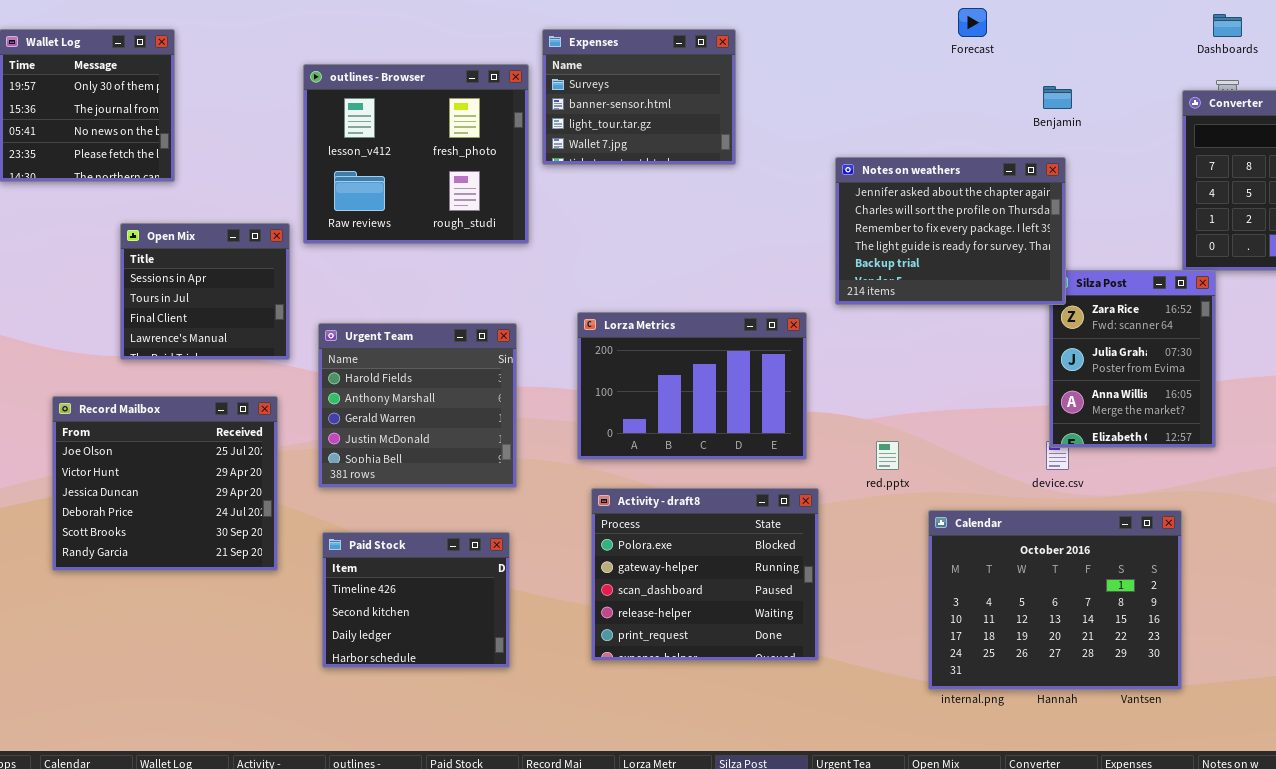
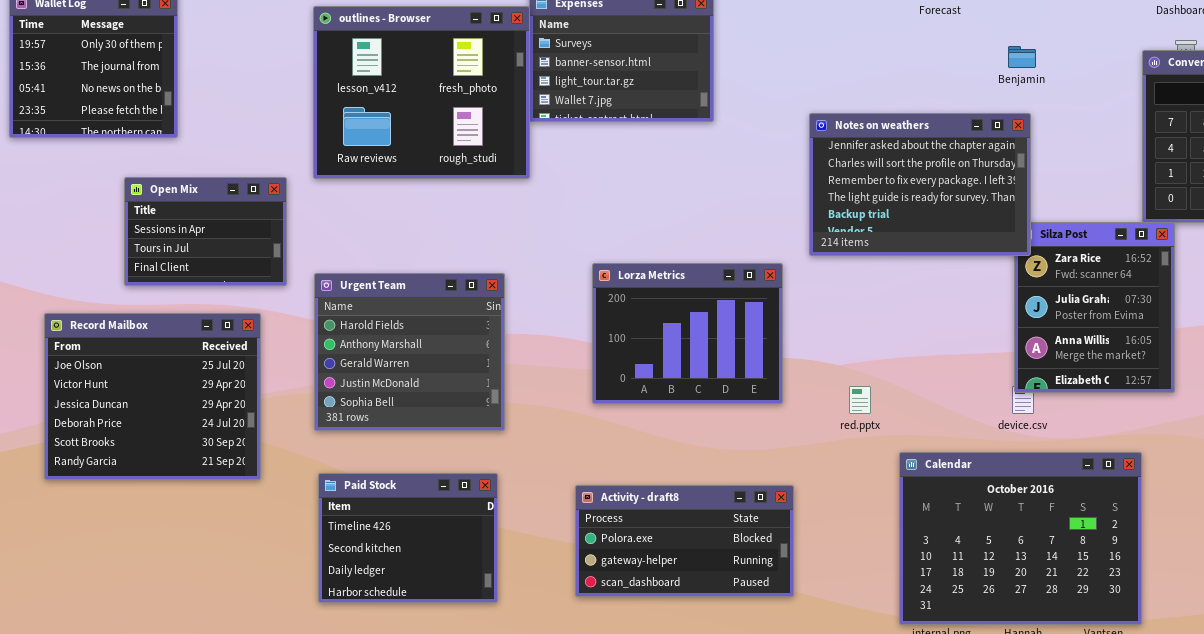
outlines - Browser: [303,64,529,244] -> [313,6,530,179], moved
Open Mix: [120,223,290,360] -> [124,177,287,286], resized
Lorza Metrics: [577,312,807,460] -> [592,263,783,404], resized
Record Mailbox: [52,396,278,571] -> [44,313,261,480], moved
Activity - draft8: [591,488,819,661] -> [575,485,794,597], resized

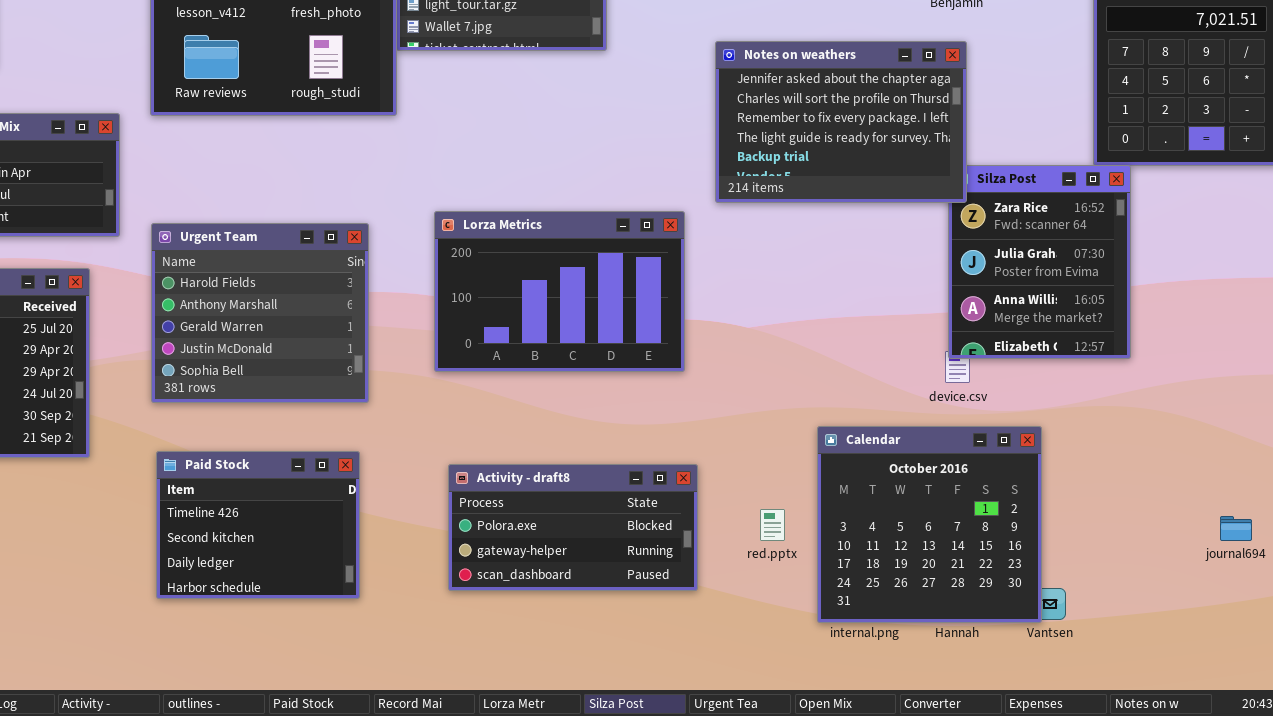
Lorza Metrics: [592,263,783,404] -> [434,211,685,372], resized
red.pptx: [849,386,871,414] -> [760,509,785,541], moved
Calendar: [899,452,1142,625] -> [817,426,1042,623], resized

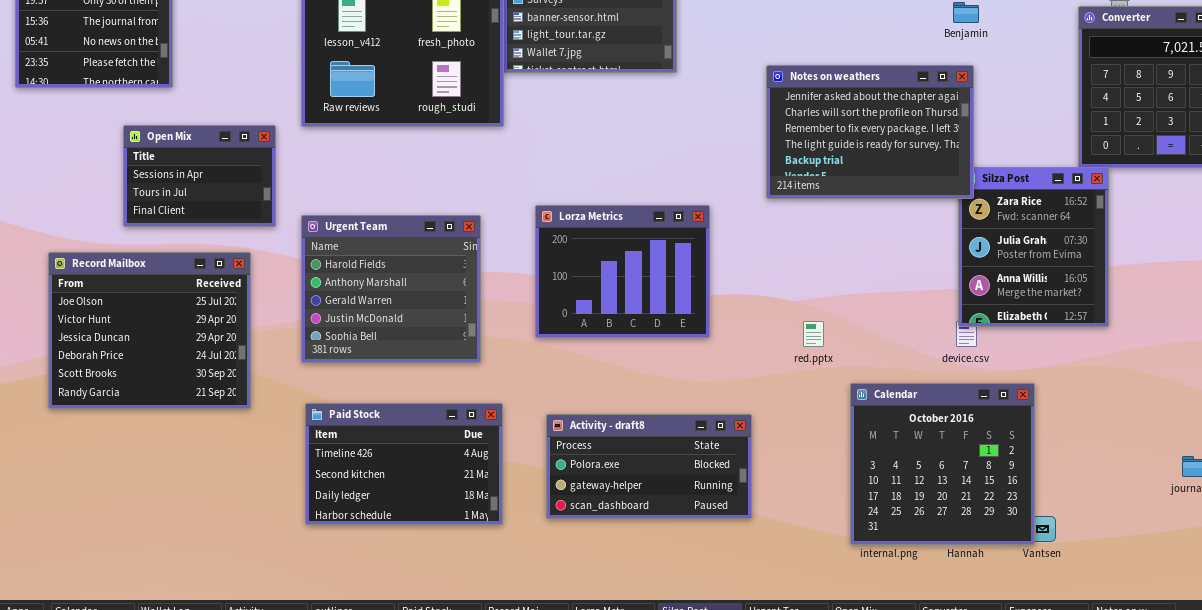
Lorza Metrics: [434,211,685,372] -> [535,205,710,338], resized
Paid Stock: [156,451,360,599] -> [305,403,503,525], resized
red.pptx: [760,509,785,541] -> [803,321,824,347], moved

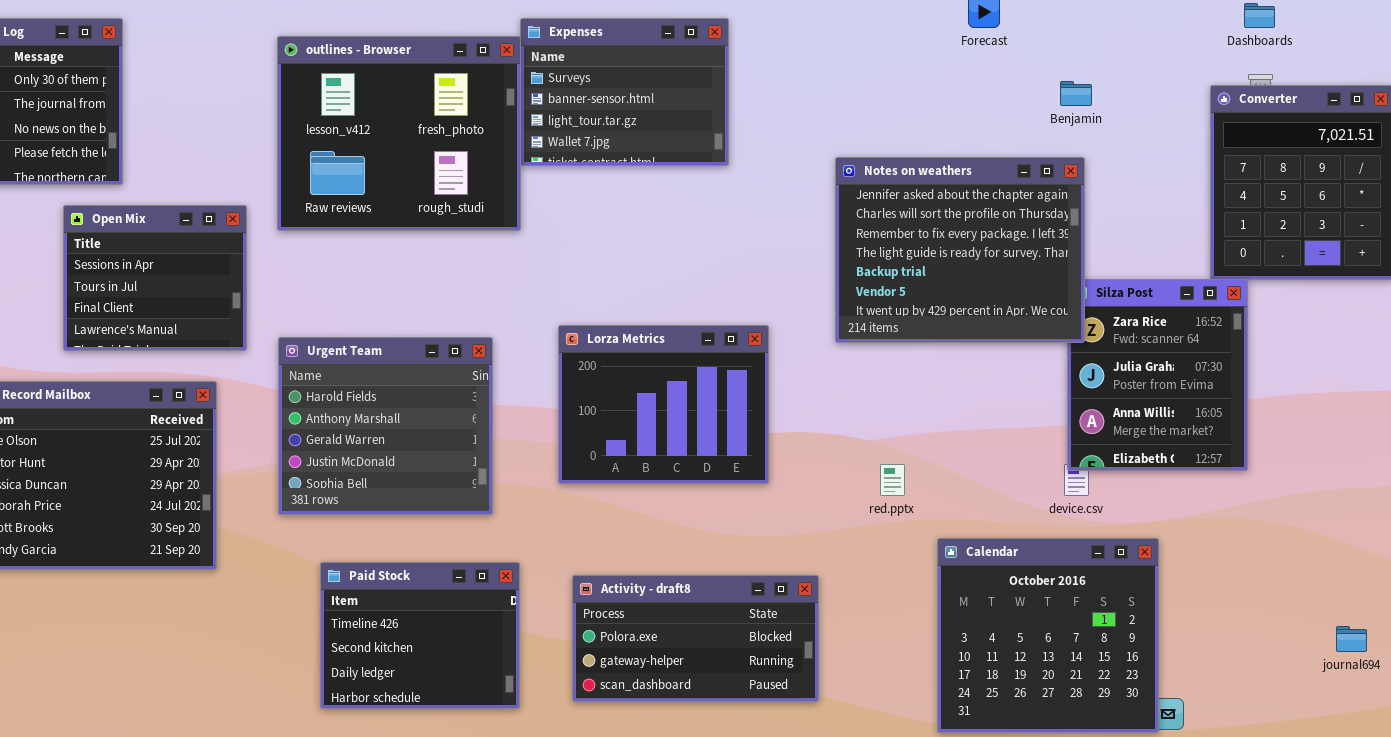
Notes on weathers: [766,65,974,199] -> [835,157,1085,343], resized
Open Mix: [123,125,276,227] -> [63,205,247,351], resized
Paid Stock: [305,403,503,525] -> [320,562,520,709], resized

